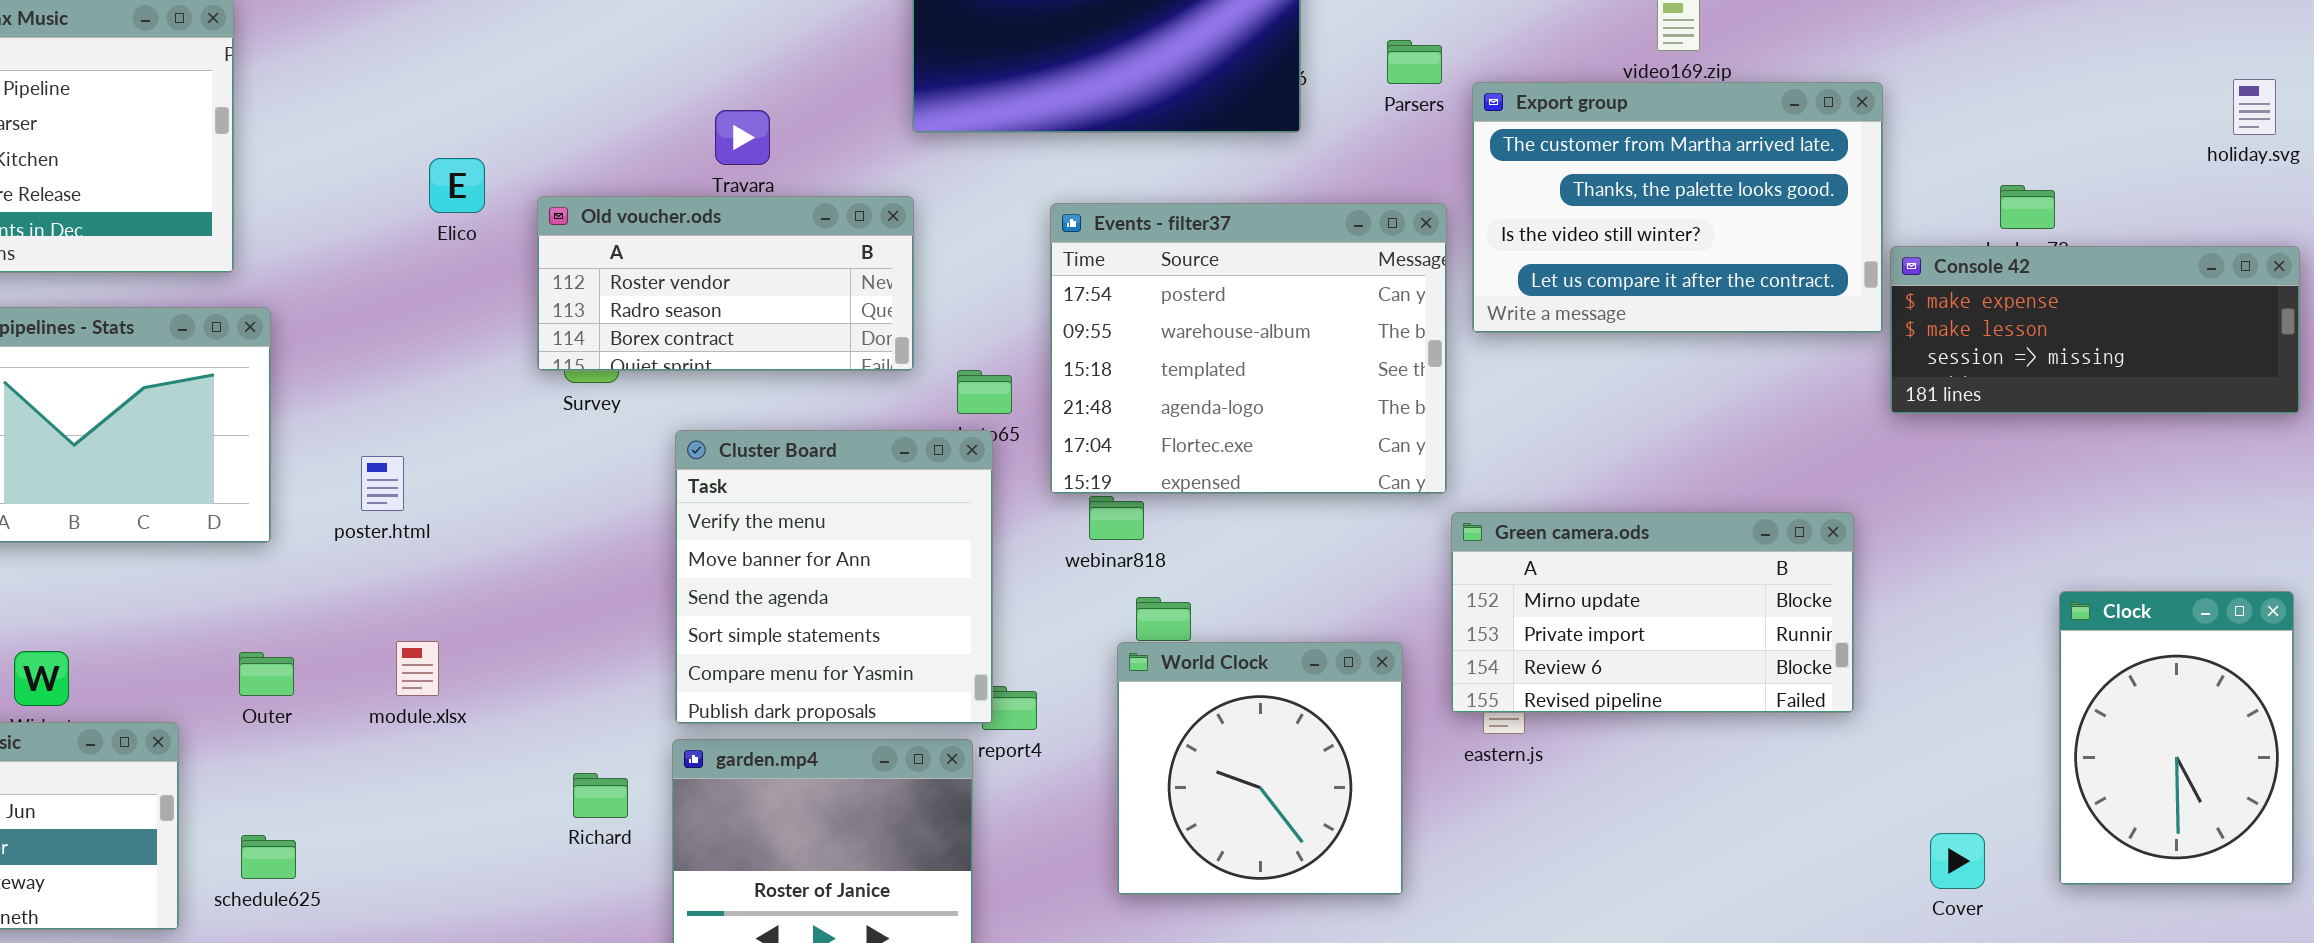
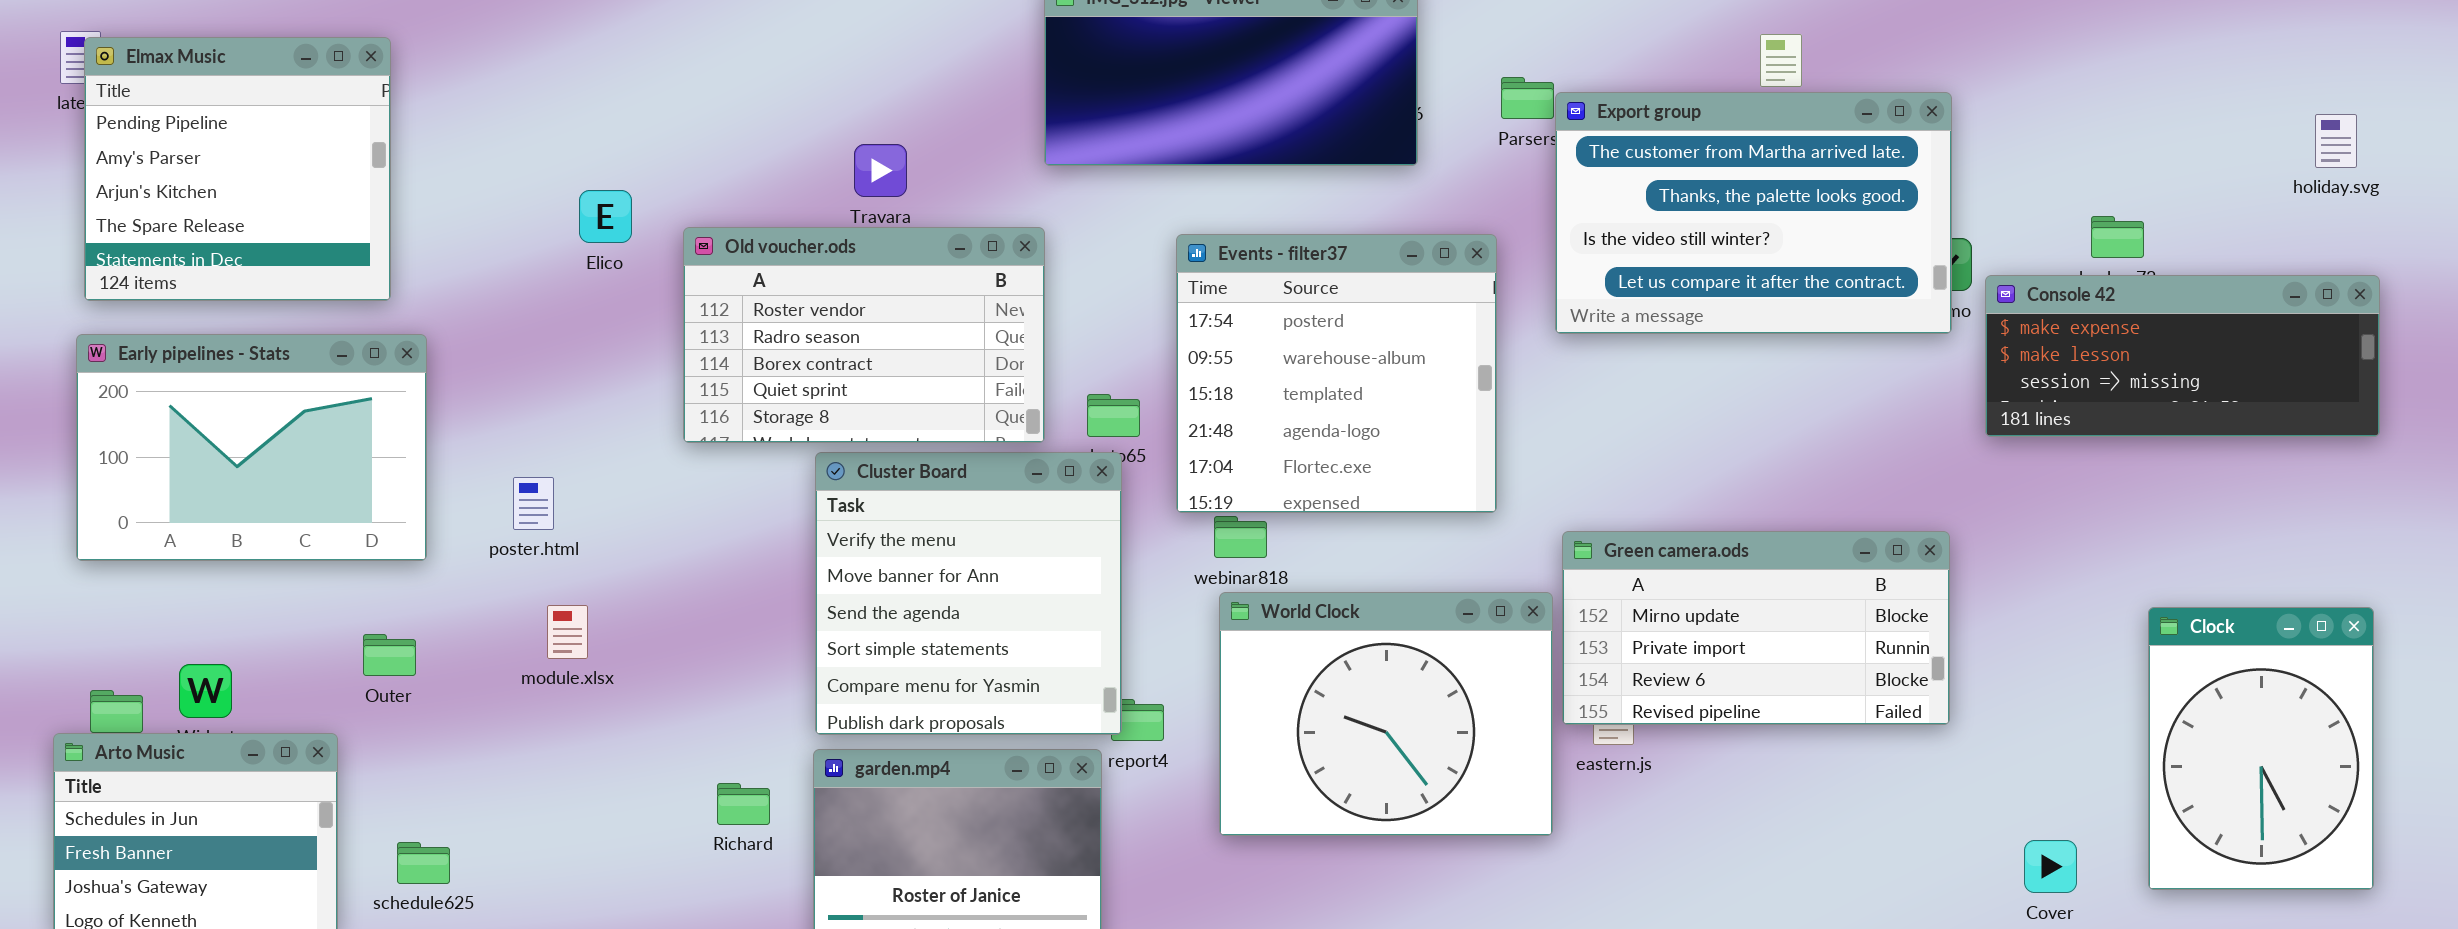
Export group: [1472,82,1883,333] -> [1555,92,1952,334], moved
Old voucher.ods: [537,196,914,371] -> [683,227,1045,443], resized
Events - filter37: [1050,203,1447,494] -> [1176,234,1497,513], resized
module.xlsx: [396,641,439,696] -> [547,605,588,659], moved
World Clock: [1117,642,1403,895] -> [1219,592,1553,836], moved, resized
Outer: [239,652,294,696] -> [363,634,416,676], moved

